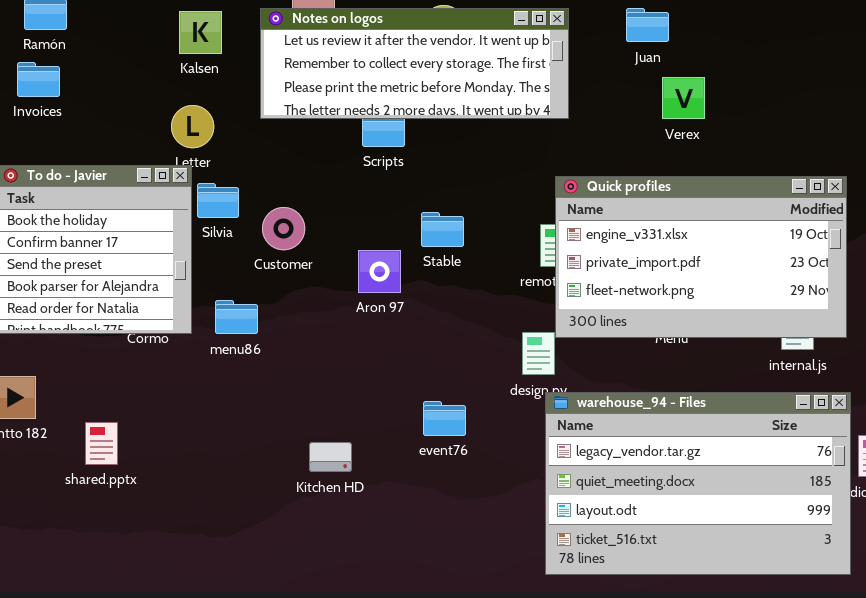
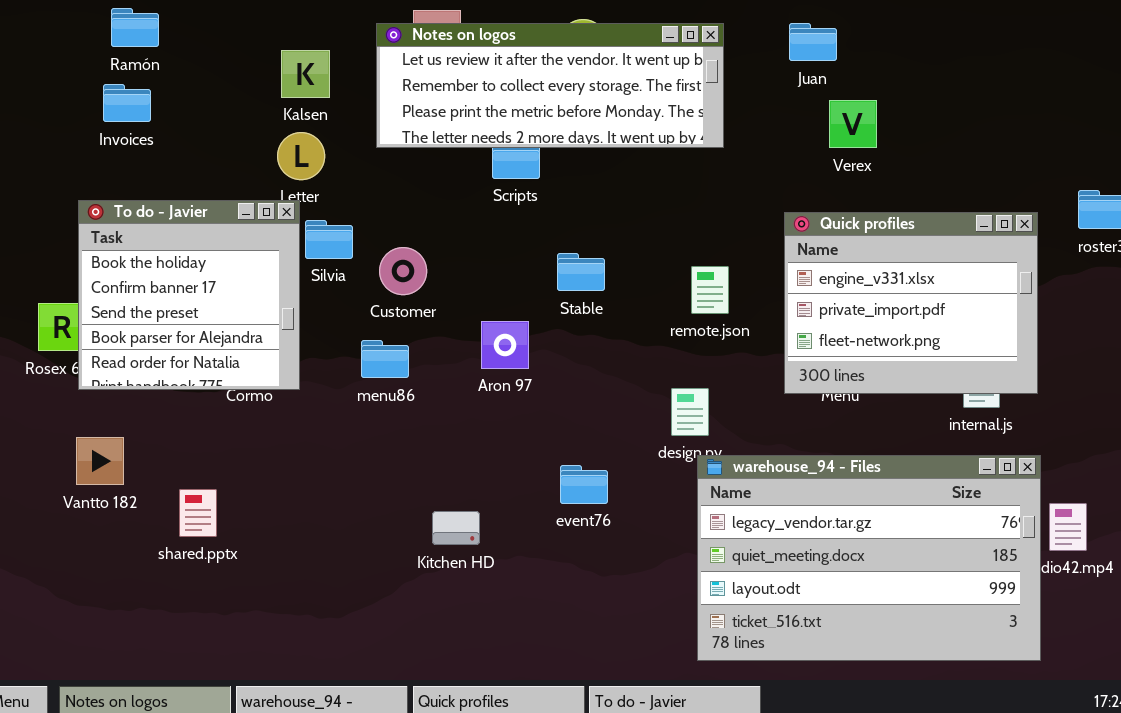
Kalsen: [179,11,222,54] -> [281,50,330,98], moved
Quick profiles: [555,176,847,338] -> [784,212,1038,394], resized
Aron 97: [358,250,401,293] -> [481,321,529,369], moved
menu86: [215,300,258,334] -> [361,340,409,378], moved

